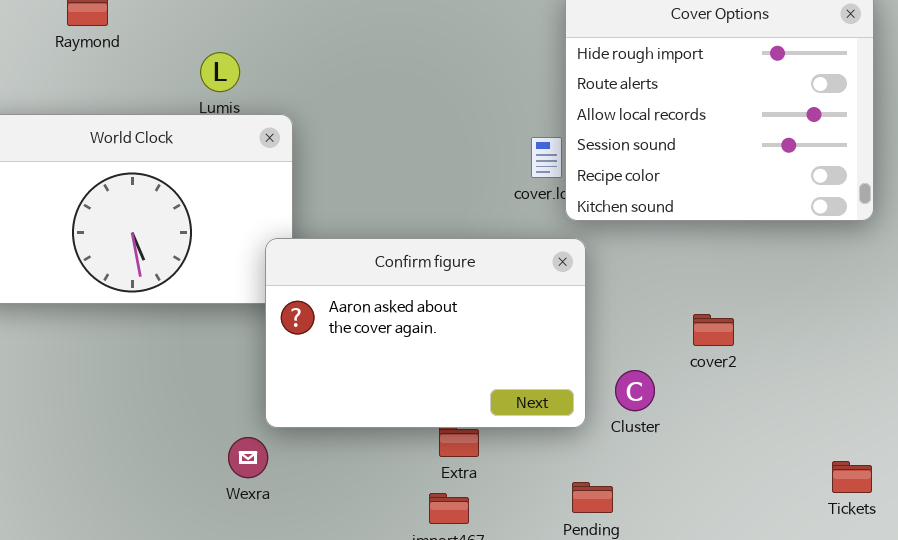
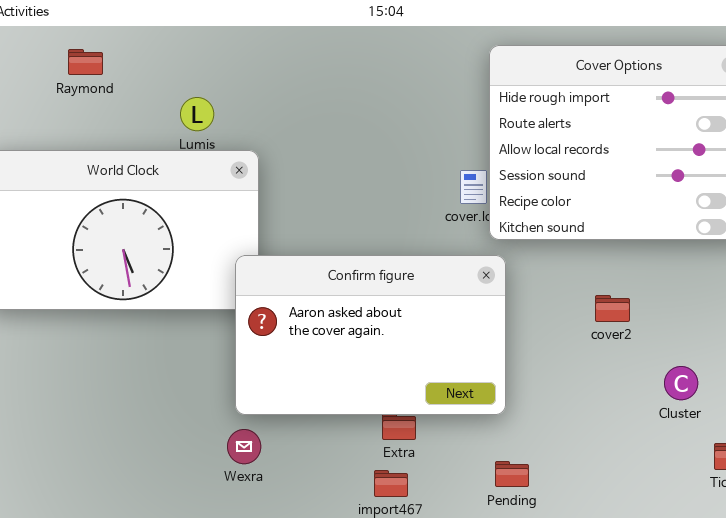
cover2: [693,314,734,346] -> [595,295,630,322], moved
Cluster: [615,370,655,411] -> [664,366,698,400], moved
Wexra: [228,437,268,478] -> [227,429,261,464], moved

